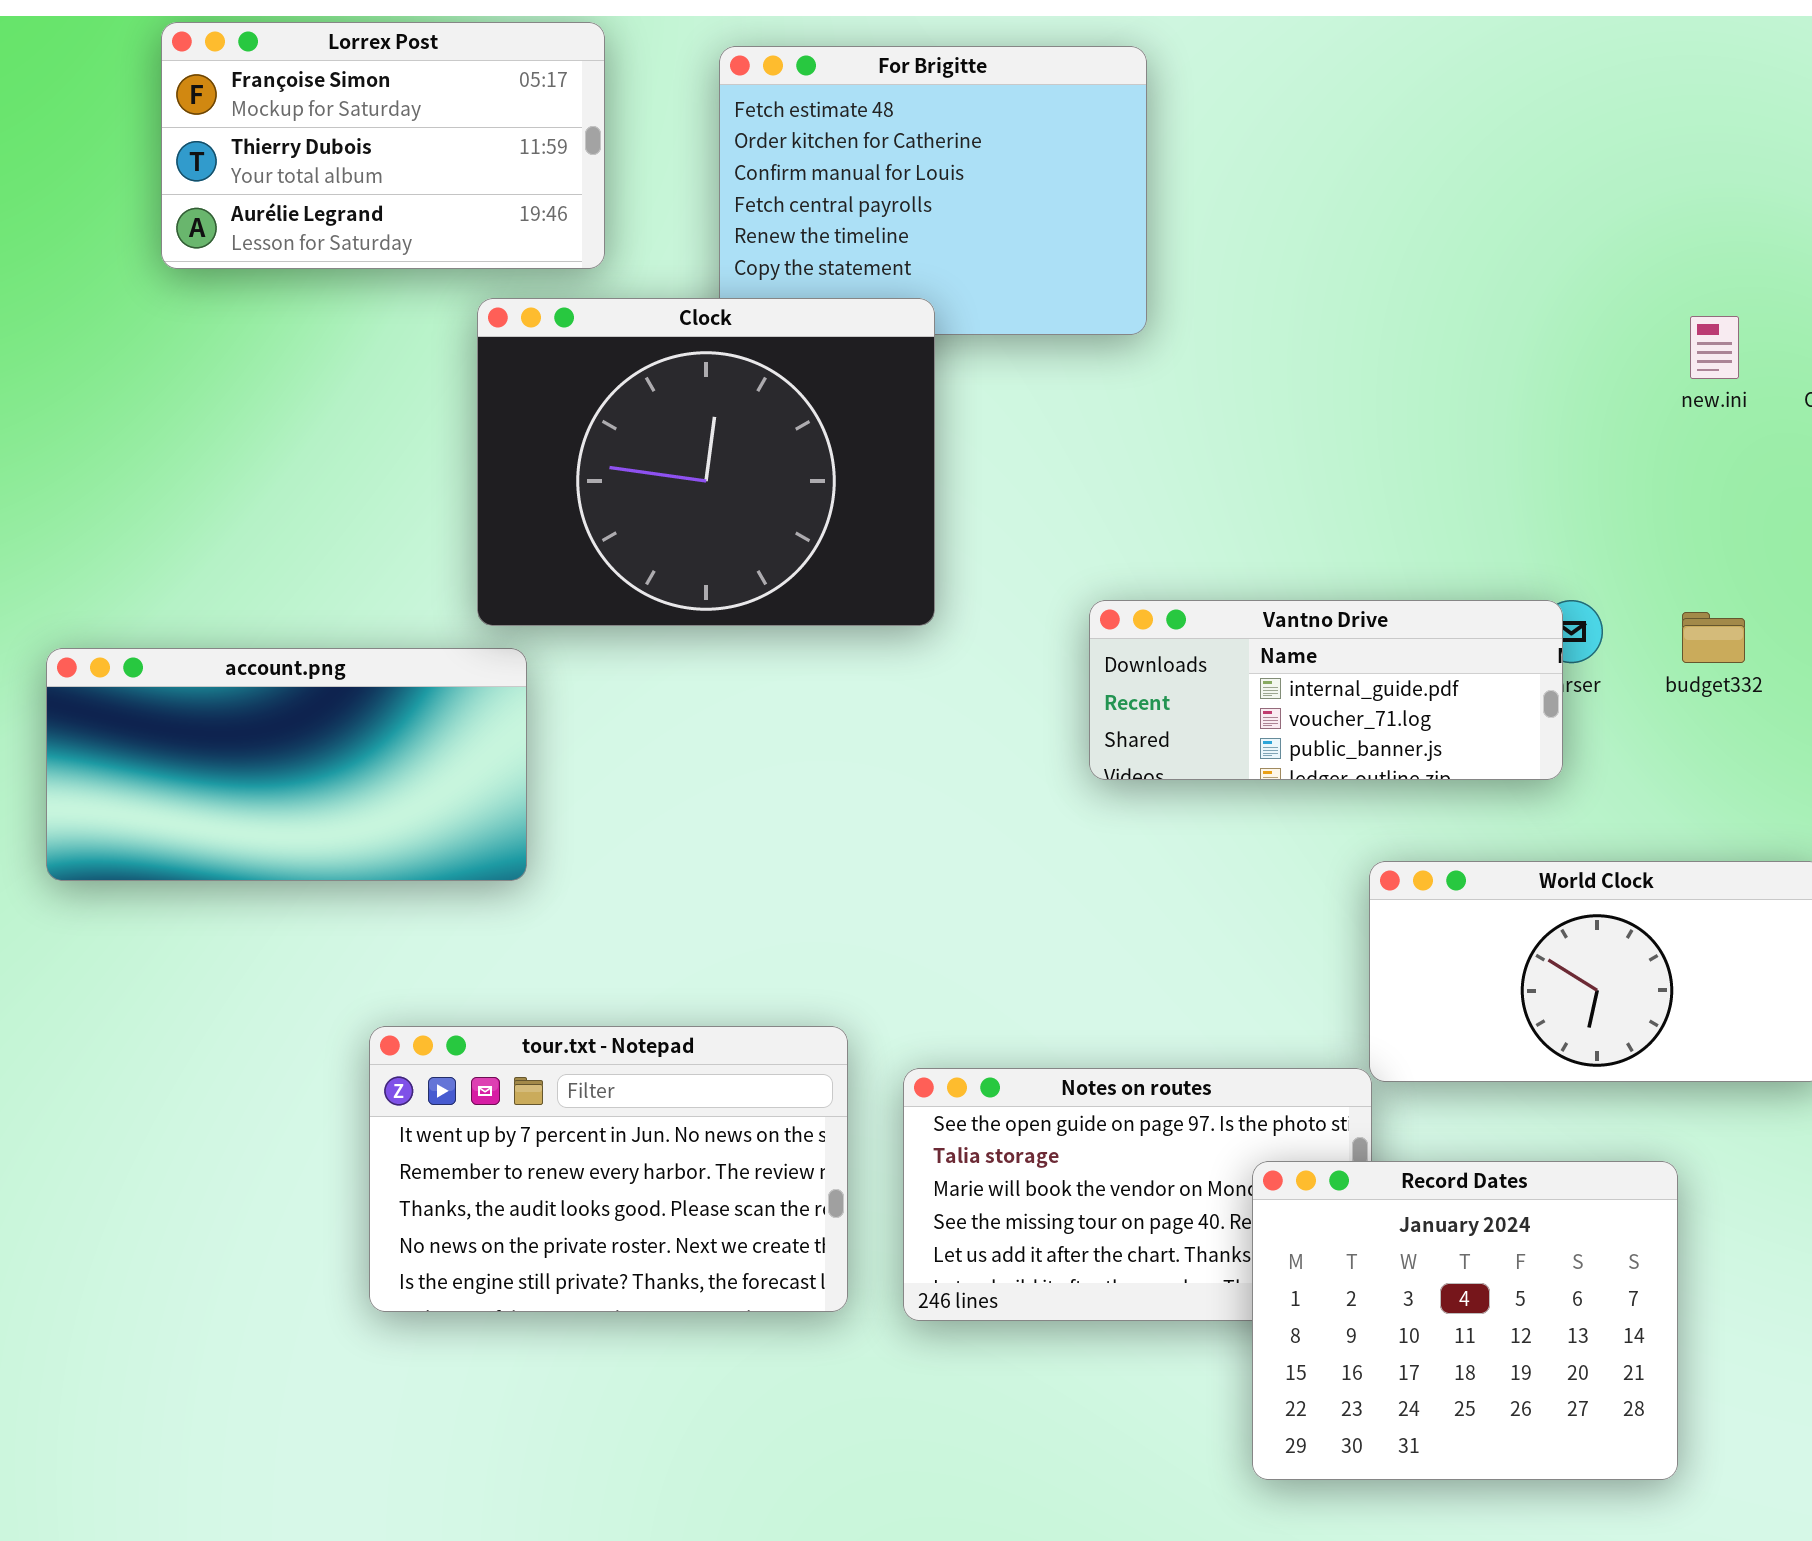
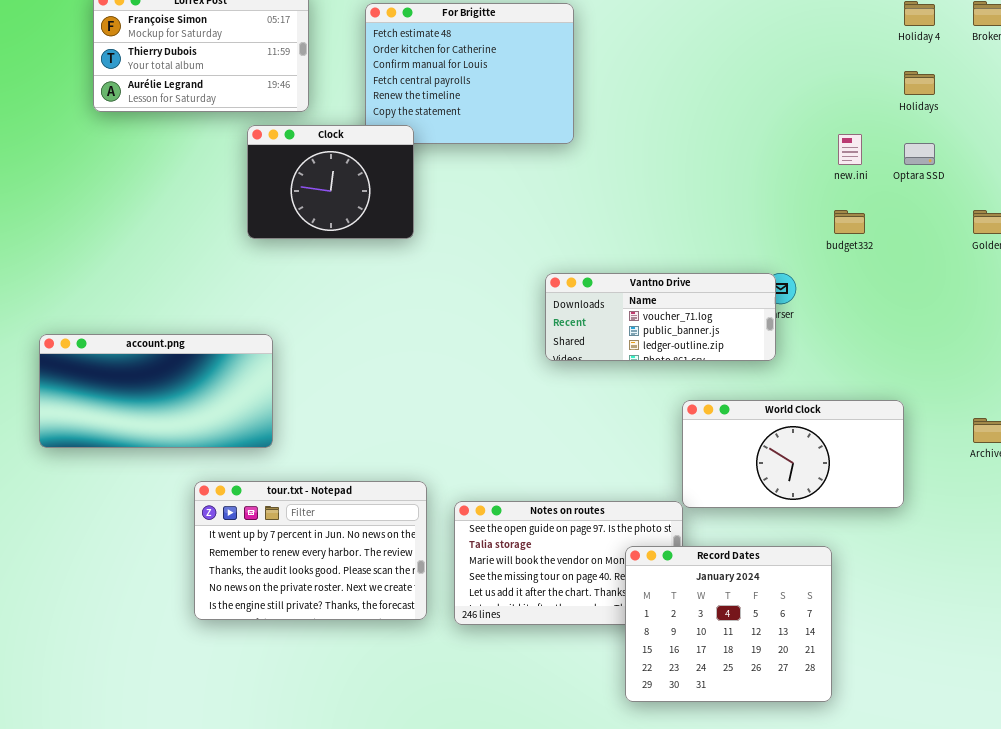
Clock: [477,298,935,626] -> [247,125,414,239], resized
Vantno Drive: [1089,600,1563,780] -> [545,273,776,361], scrolled down 1 row
budget332: [1682,612,1745,663] -> [834,210,865,234], moved
account.png: [46,648,527,881] -> [39,334,273,448], moved

